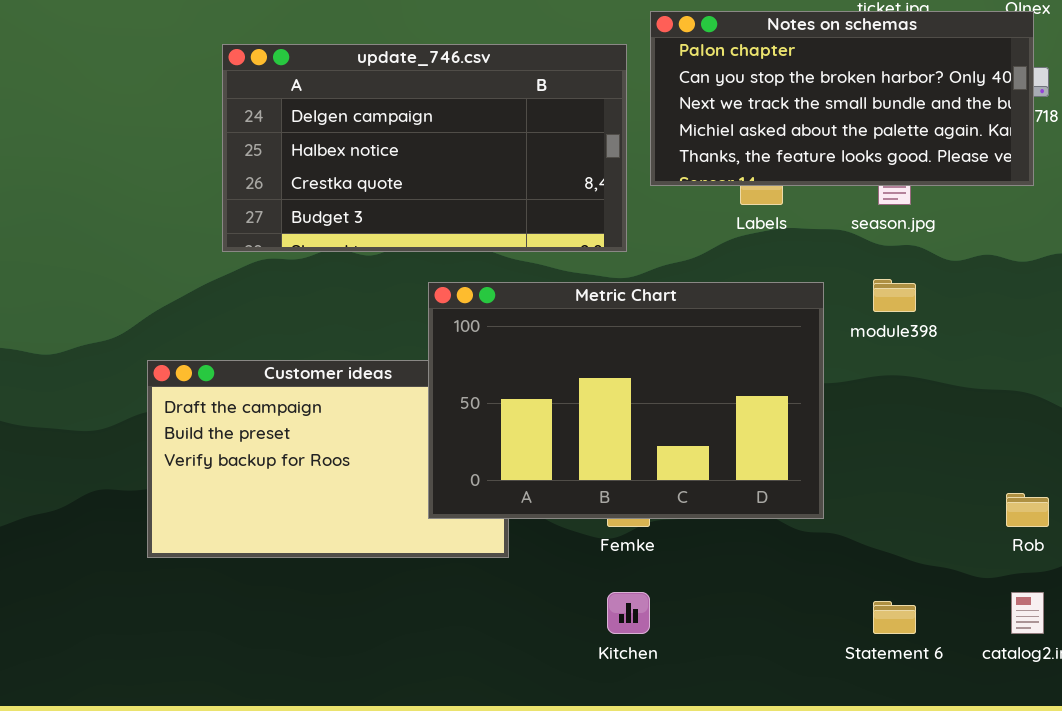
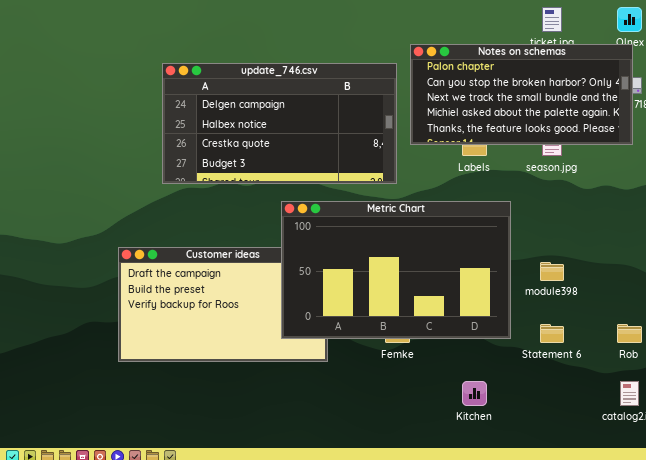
module398: [873,279,916,312] -> [540,262,564,281], moved
Kitchen: [607,592,650,634] -> [462,381,487,406], moved
Statement 6: [873,601,916,634] -> [540,324,564,343], moved

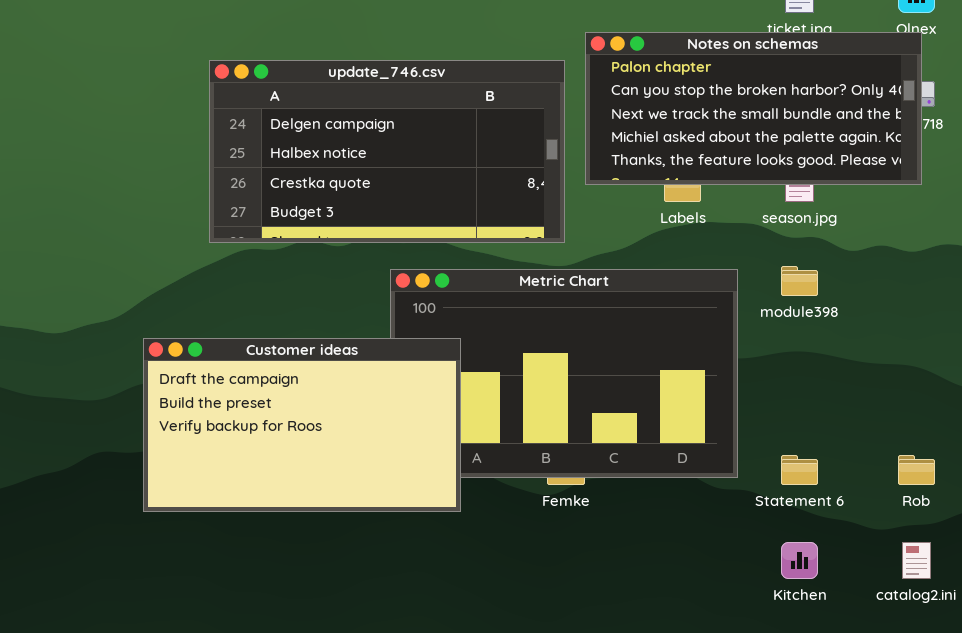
Customer ideas: [118,247,328,362] -> [143,338,461,512], raised
module398: [540,262,564,281] -> [781,266,818,296], moved
Kitchen: [462,381,487,406] -> [781,542,818,579], moved

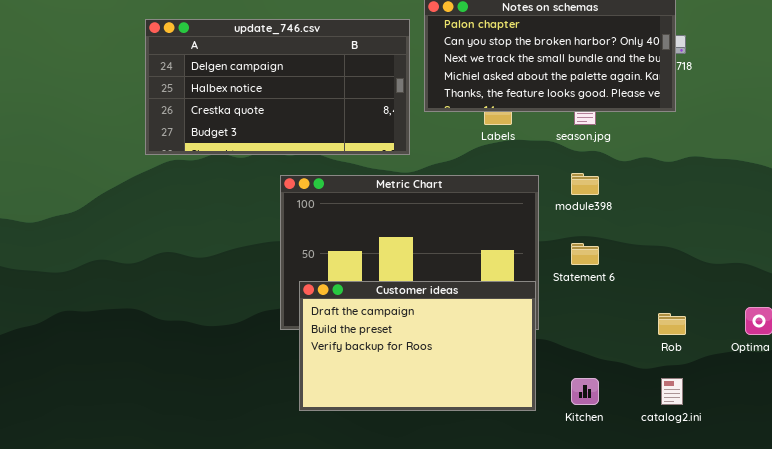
Customer ideas: [143,338,461,512] -> [299,281,536,411], moved
Statement 6: [781,455,818,485] -> [571,243,599,265], moved

